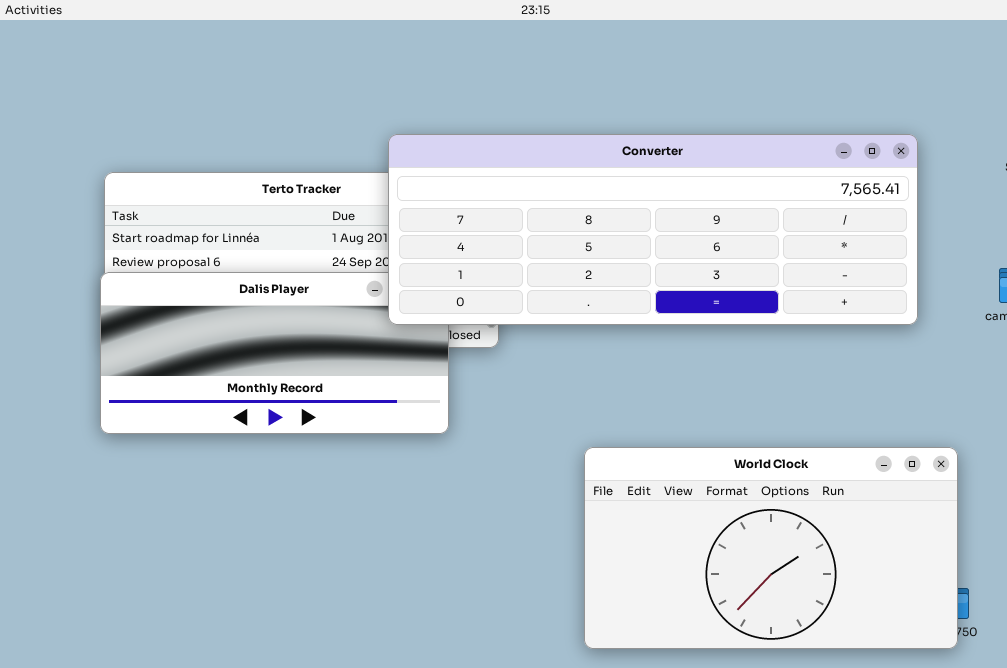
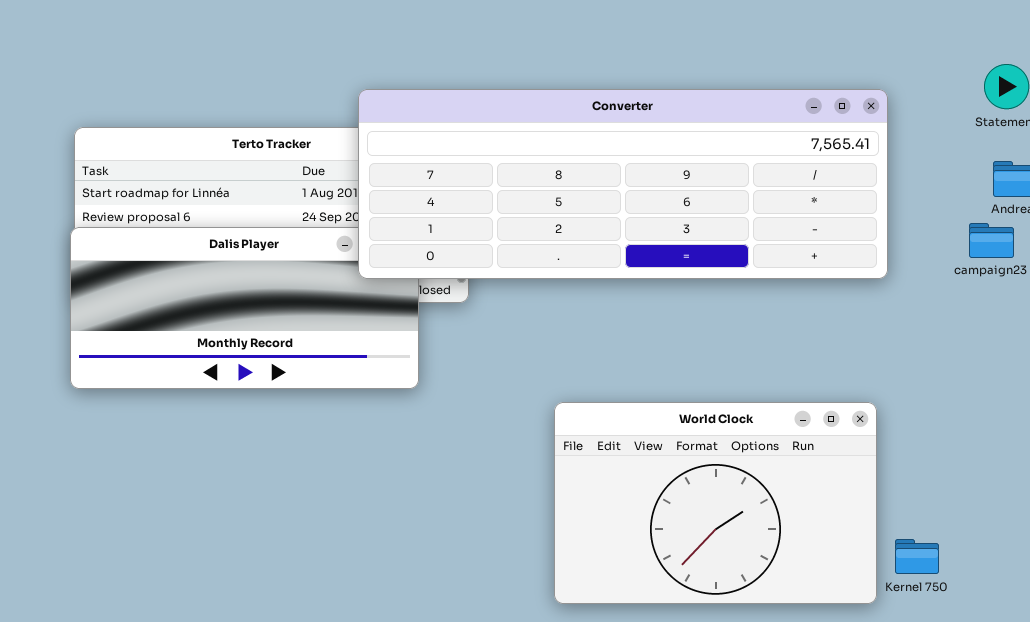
World Clock: [584,447,958,649] -> [554,402,877,604], resized

